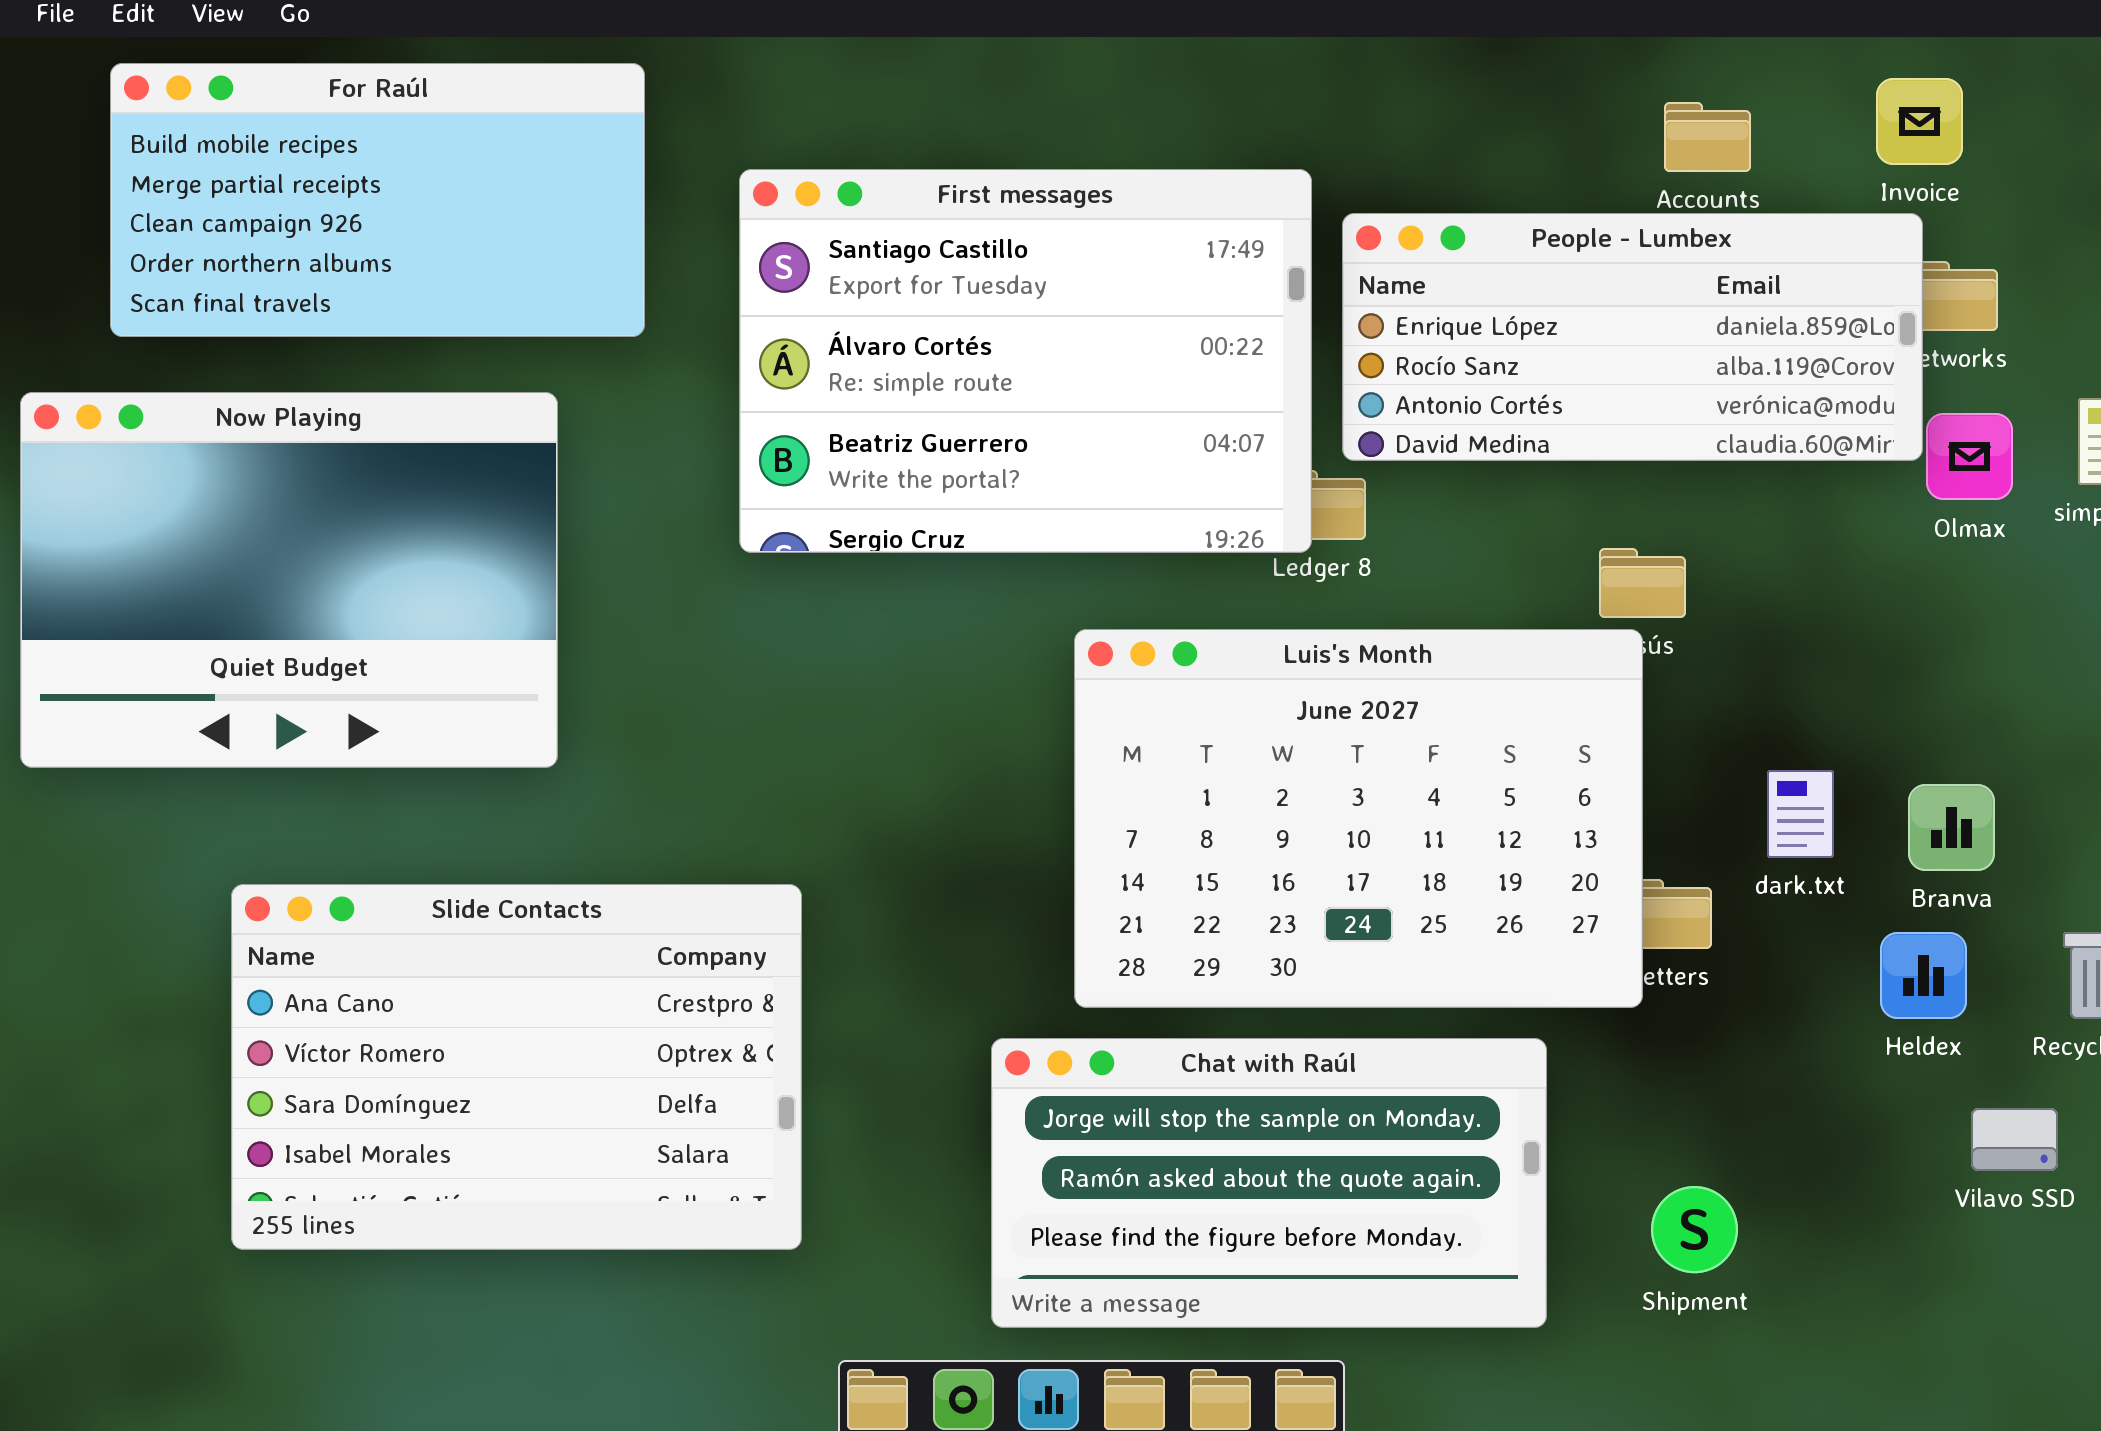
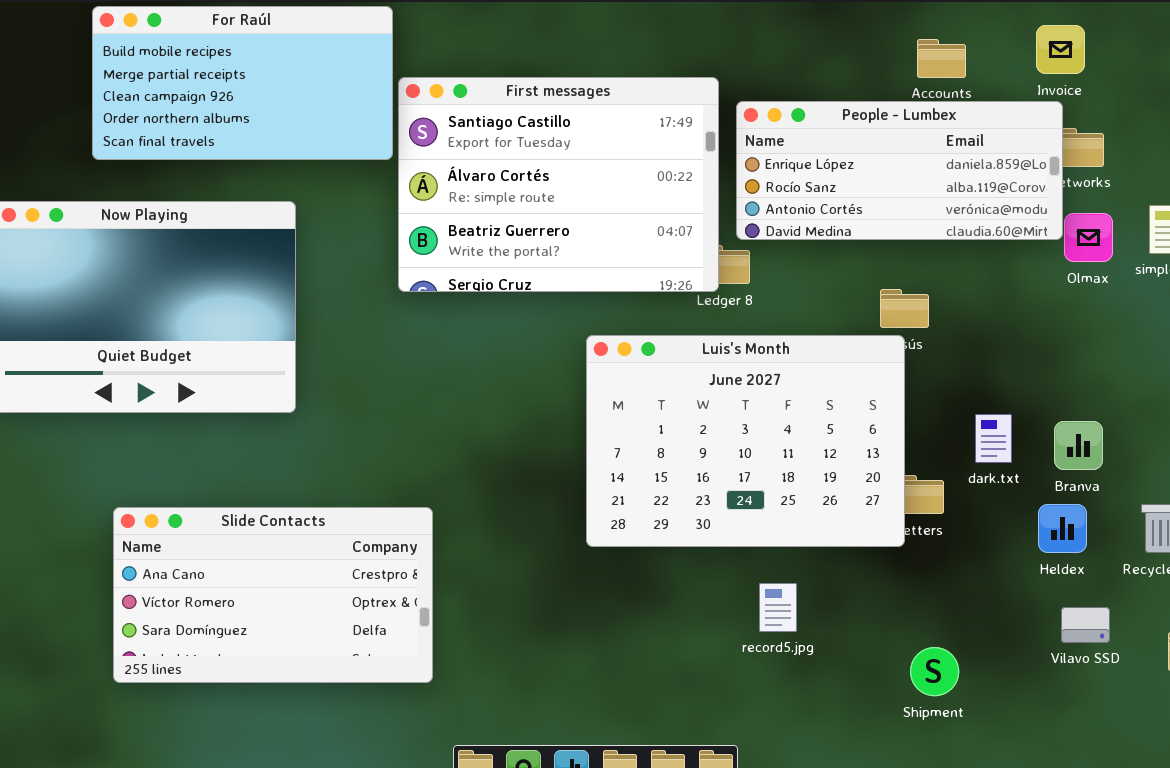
For Raúl: [110,63,645,337] -> [92,6,393,160], moved
Slide Contacts: [231,884,802,1250] -> [113,507,433,683], resized
Chat with Raúl: [991,1038,1547,1328] -> none, closed
Vilavo SSD: [1971,1108,2058,1171] -> [1061,607,1110,643], moved

